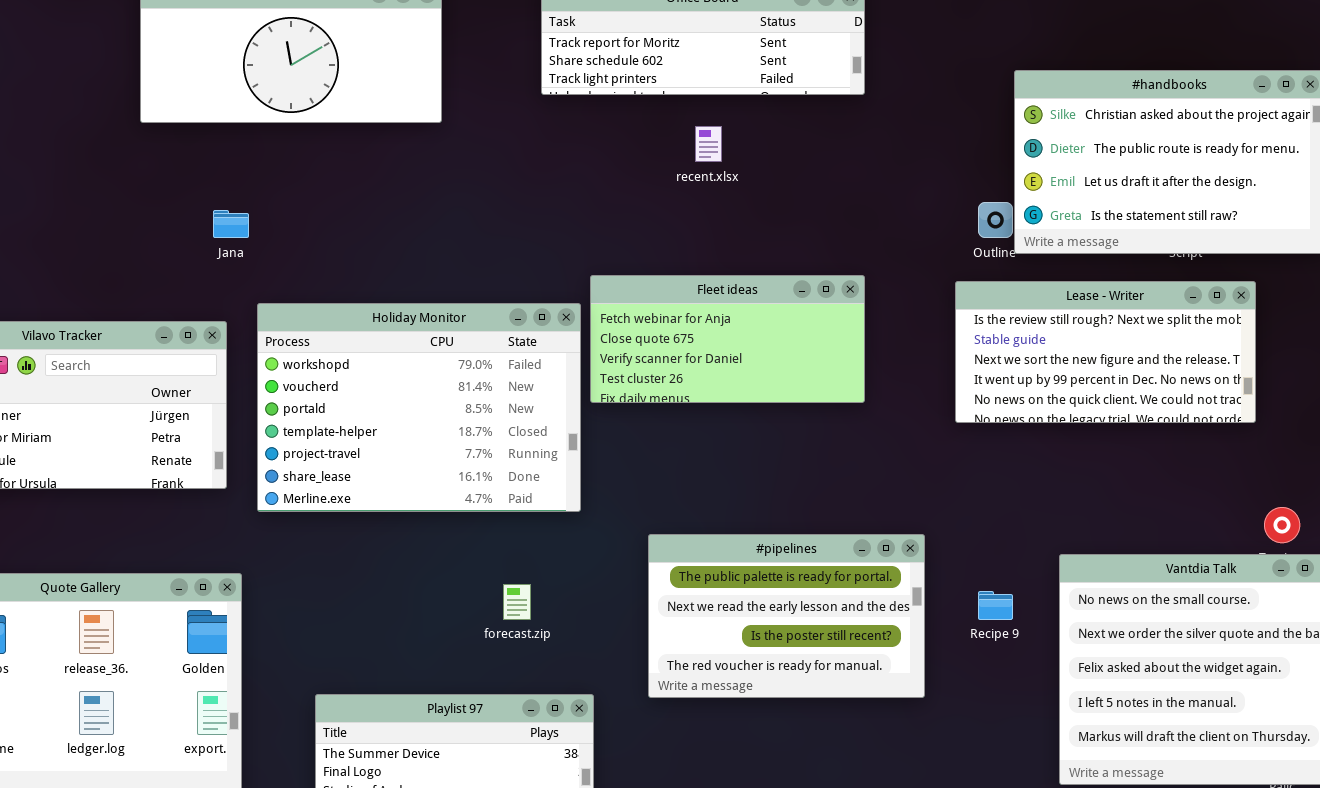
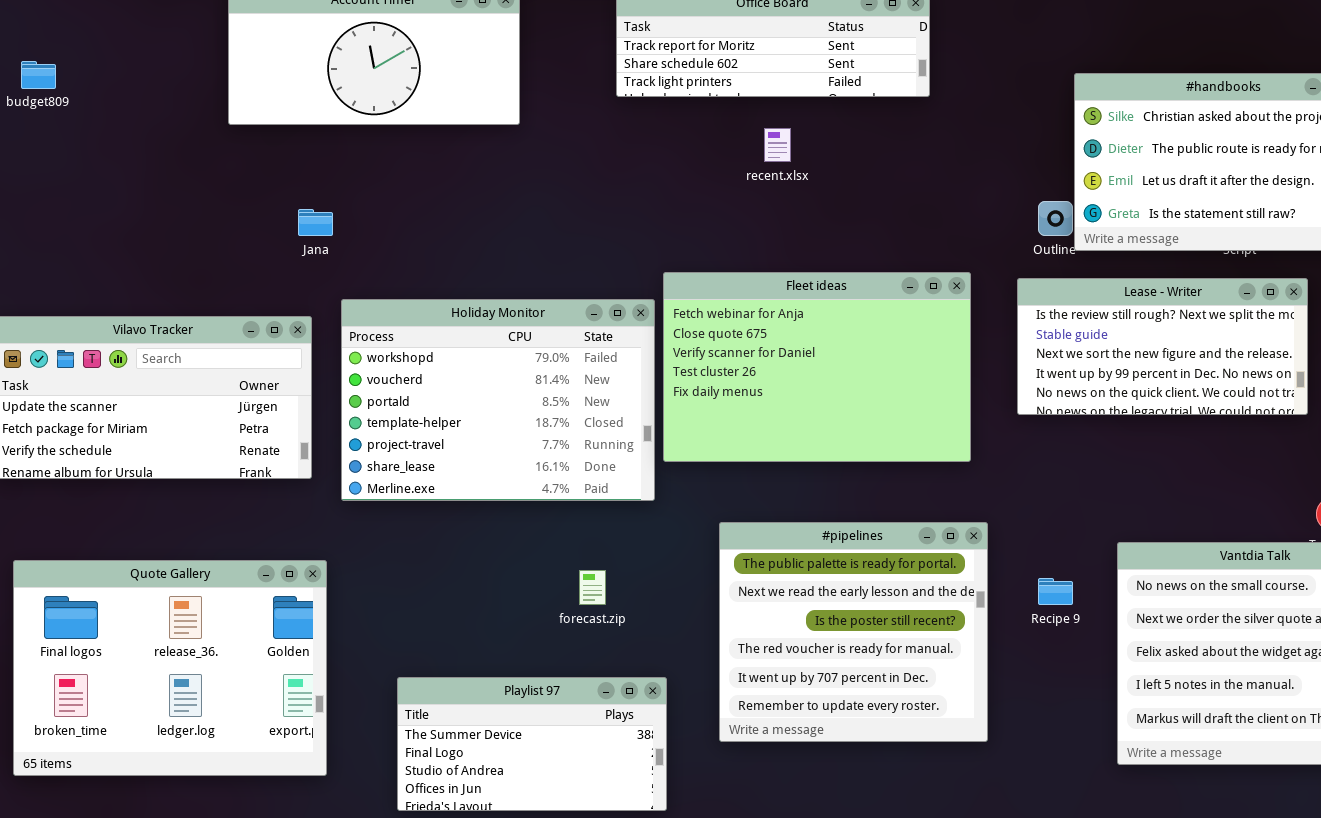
Fleet ideas: [590,275,865,403] -> [663,272,971,462], resized
#pipelines: [648,534,925,698] -> [719,522,988,742], resized

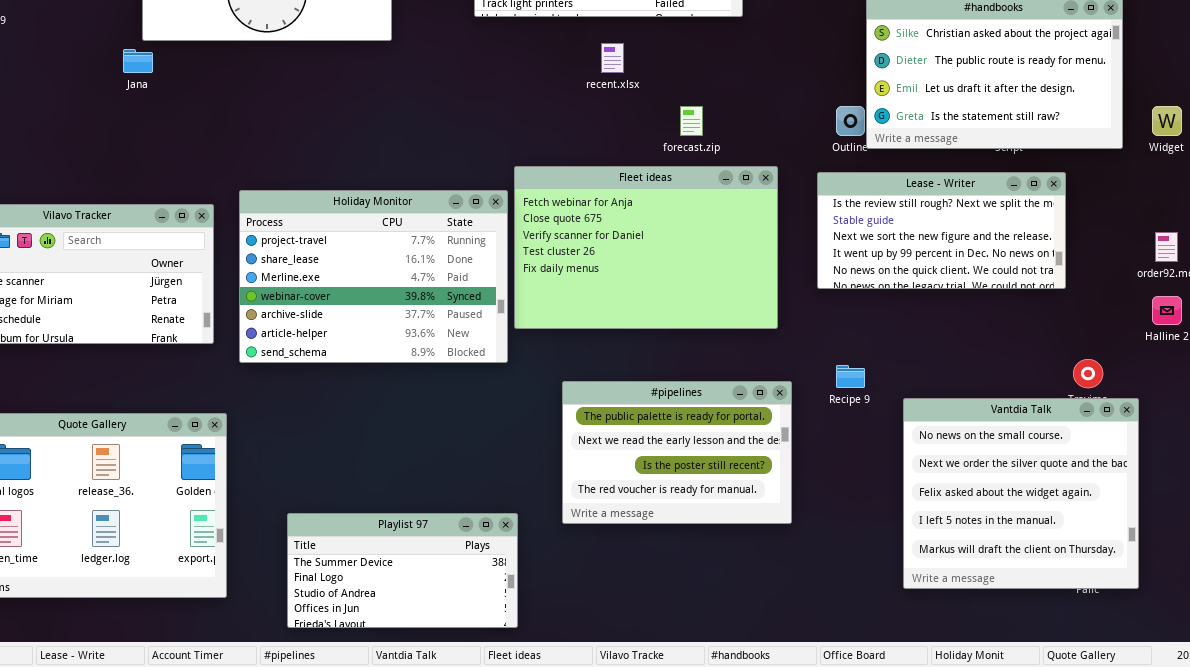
Jana: [298,209,333,236] -> [123,49,153,73], moved
Holiday Monitor: [341,299,655,501] -> [239,190,508,363], scrolled down 4 rows
#pipelines: [719,522,988,742] -> [562,381,792,524], resized
forecast.zip: [579,570,606,605] -> [680,106,703,136], moved
Recipe 9: [1038,578,1073,605] -> [836,365,865,388], moved

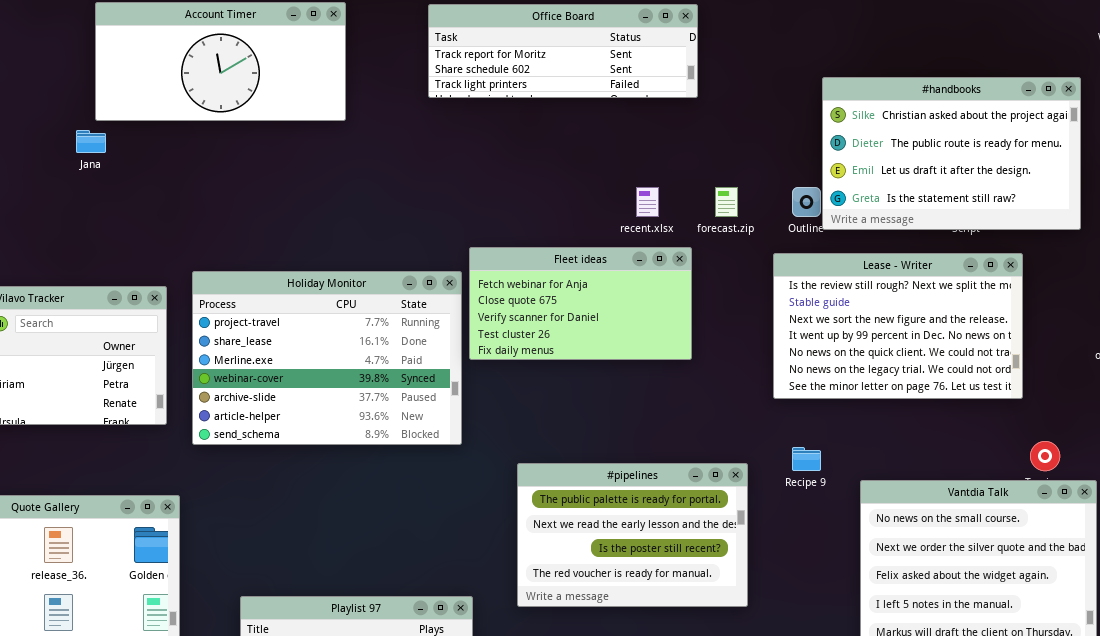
recent.xlsx: [601,43,624,73] -> [636,187,659,217], moved
forecast.zip: [680,106,703,136] -> [715,187,738,217], moved
Fleet ideas: [514,166,778,329] -> [469,247,692,360], resized
Lease - Writer: [817,172,1066,289] -> [773,253,1023,399], resized

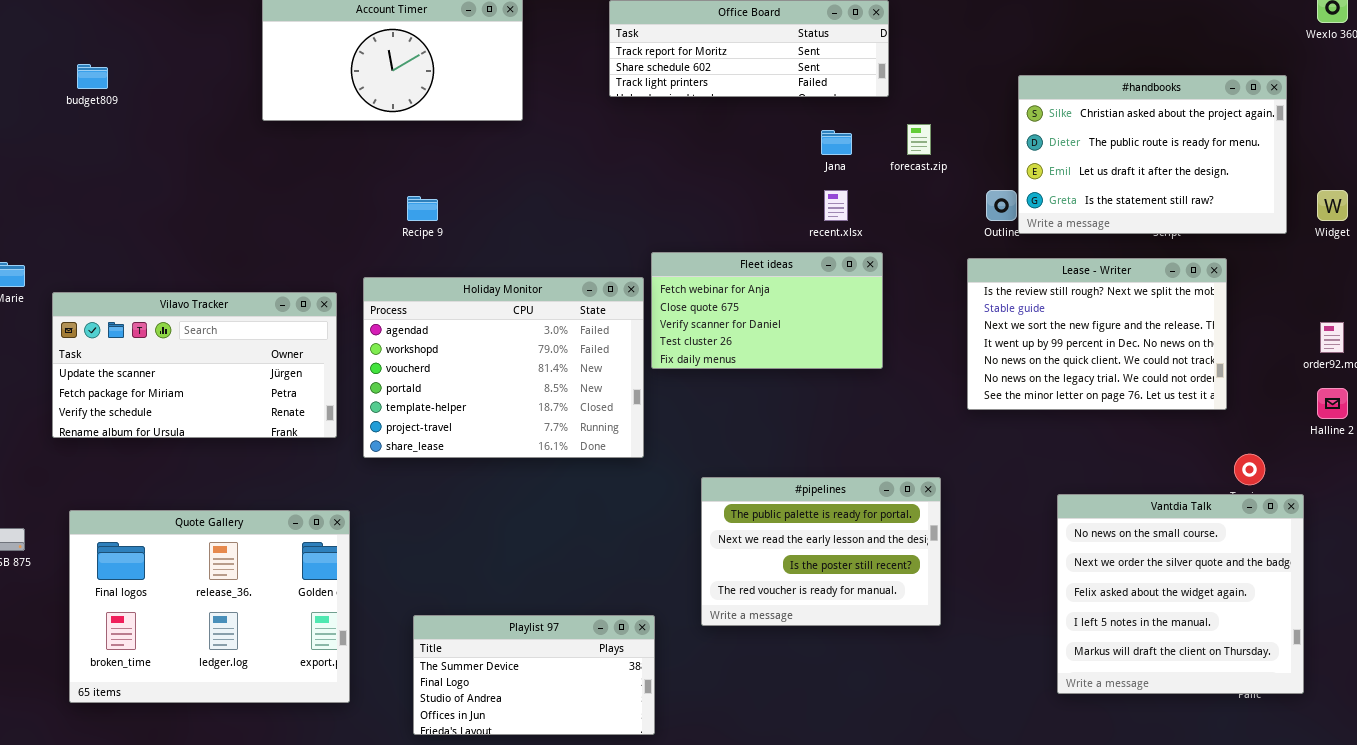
Jana: [76,130,106,153] -> [821,130,852,155], moved
forecast.zip: [715,187,738,217] -> [907,124,931,155], moved
Holiday Monitor: [192,271,462,445] -> [363,277,644,458], scrolled up 5 rows
Recipe 9: [792,447,821,471] -> [407,196,438,221], moved

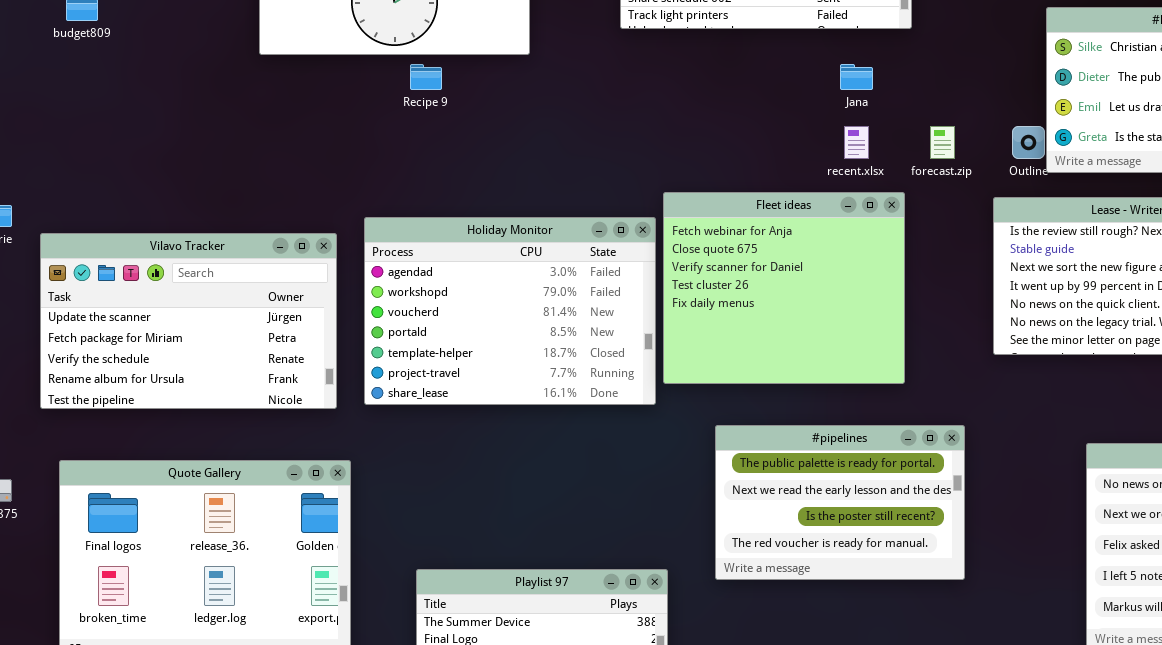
forecast.zip: [907,124,931,155] -> [930,126,955,159], moved
Recipe 9: [407,196,438,221] -> [410,64,442,90], moved
Fleet ideas: [651,252,883,369] -> [663,192,905,384], resized
Vilavo Tracker: [52,292,337,438] -> [40,233,337,409], resized

